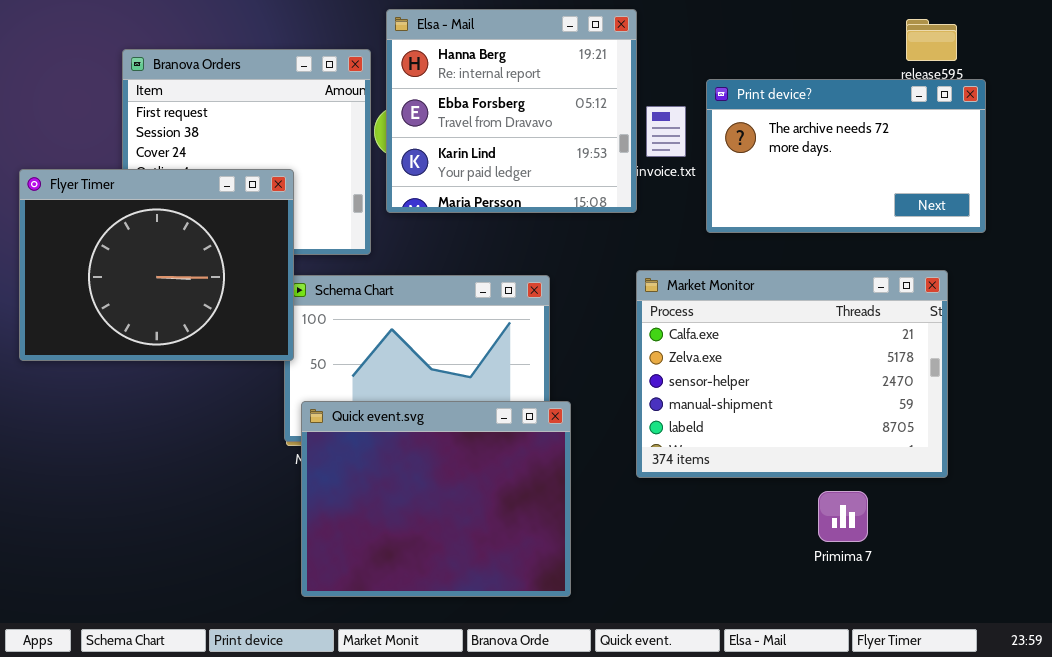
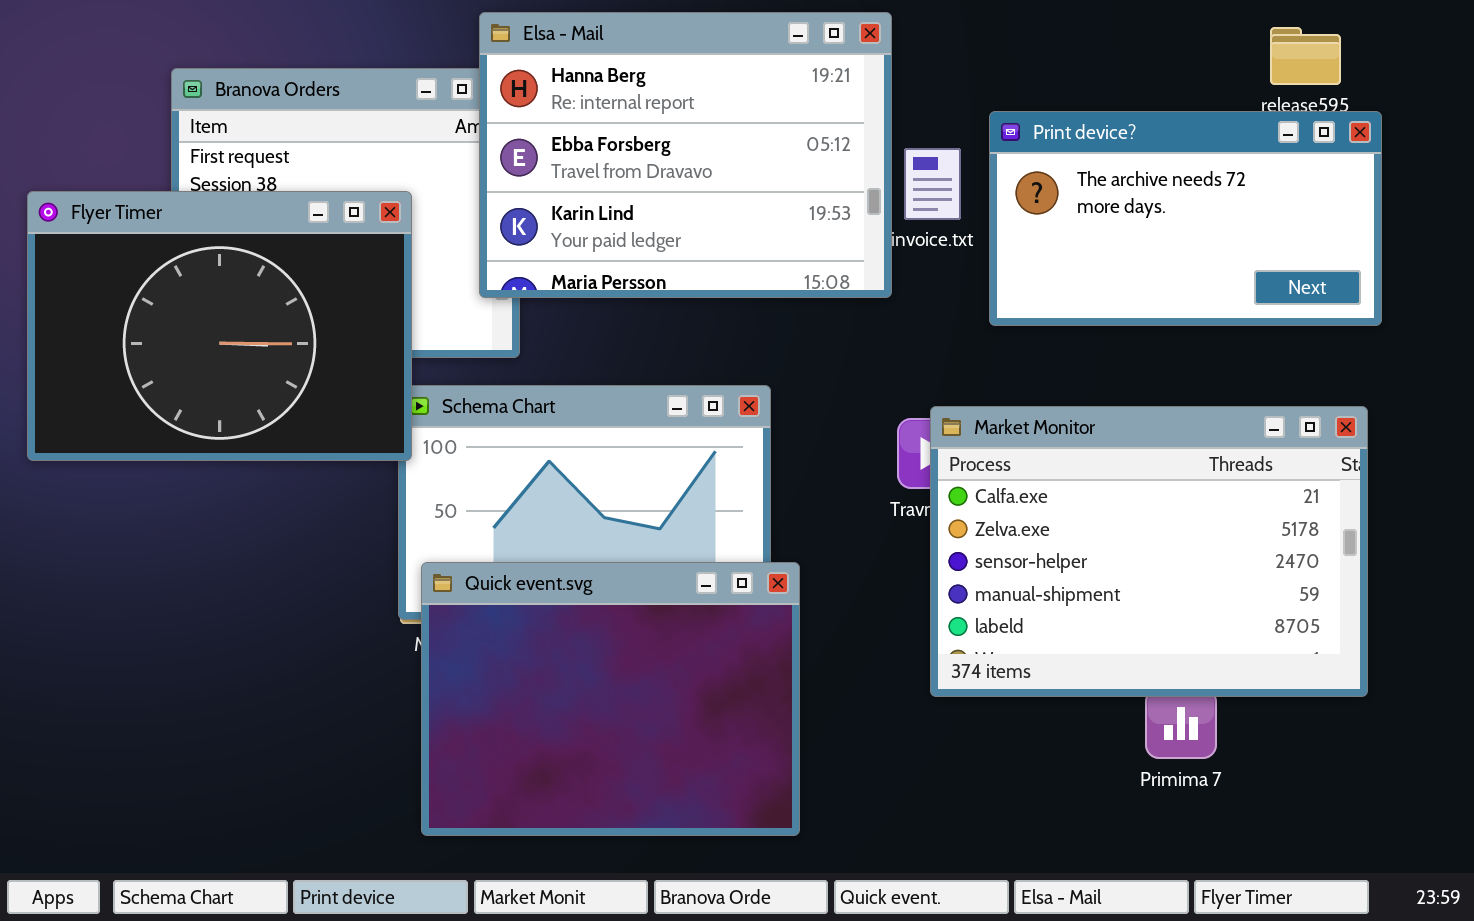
Elsa - Mail: [386,9,637,213] -> [479,12,892,298], resized
Flyer Timer: [19,169,294,361] -> [27,191,412,461], moved
Market Monitor: [636,270,948,478] -> [930,406,1368,697], moved

